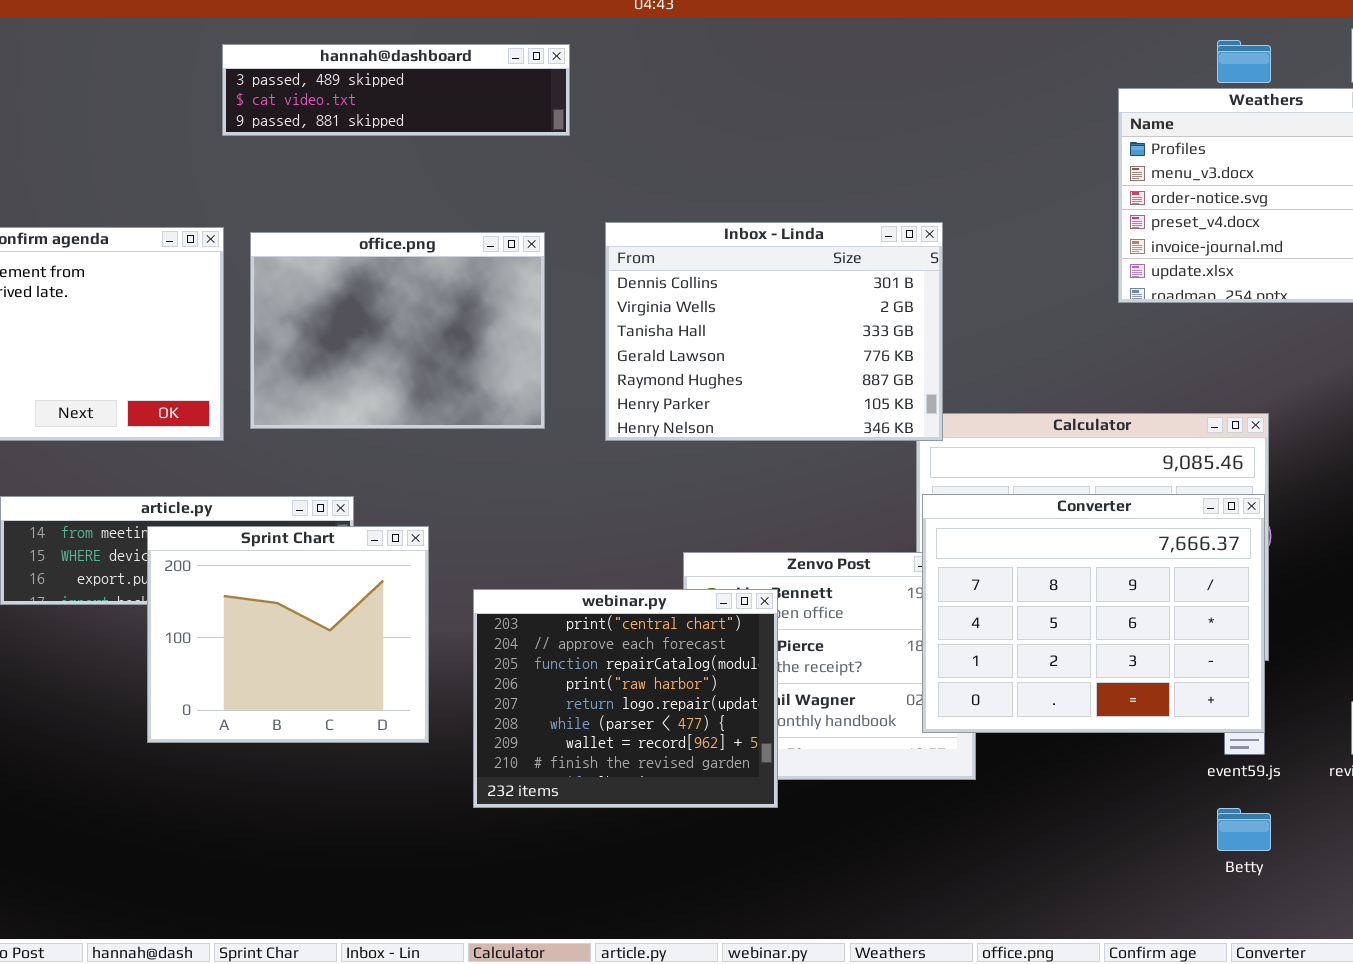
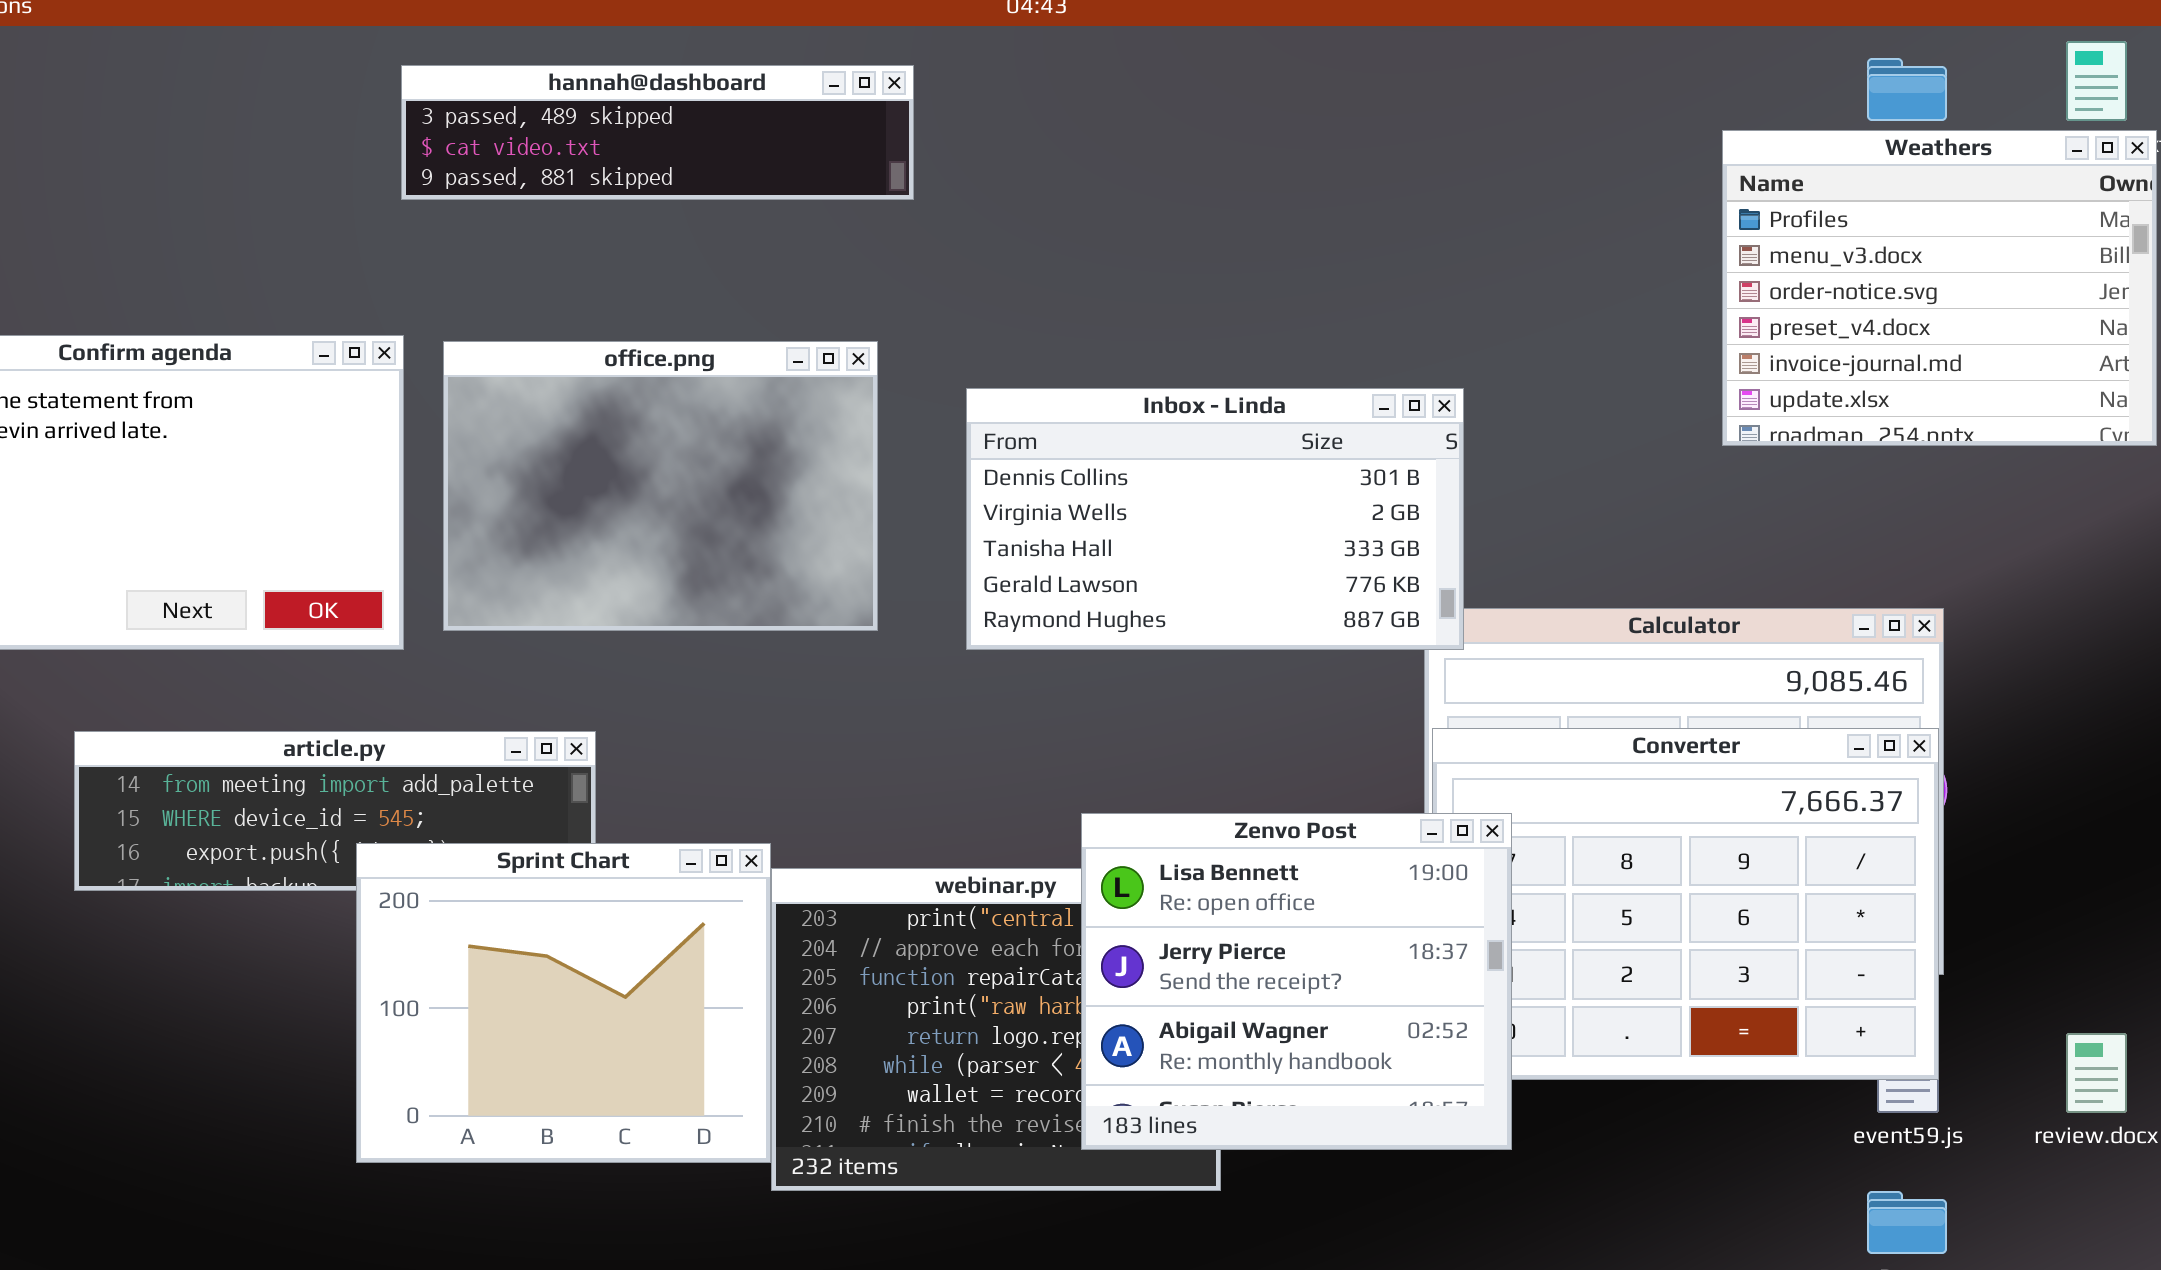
Inbox - Linda: [605,222,943,441] -> [966,388,1464,650], resized
Sprint Chart: [147,526,429,743] -> [356,843,771,1163], moved
Zenvo Post: [683,552,976,780] -> [1081,813,1512,1150], raised

